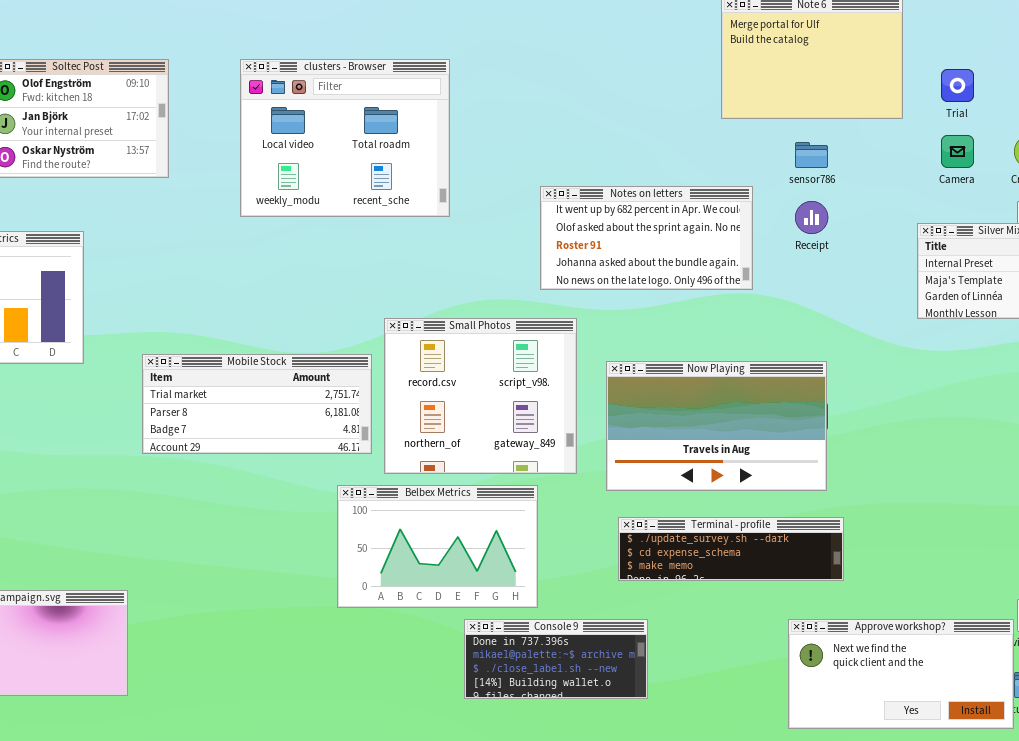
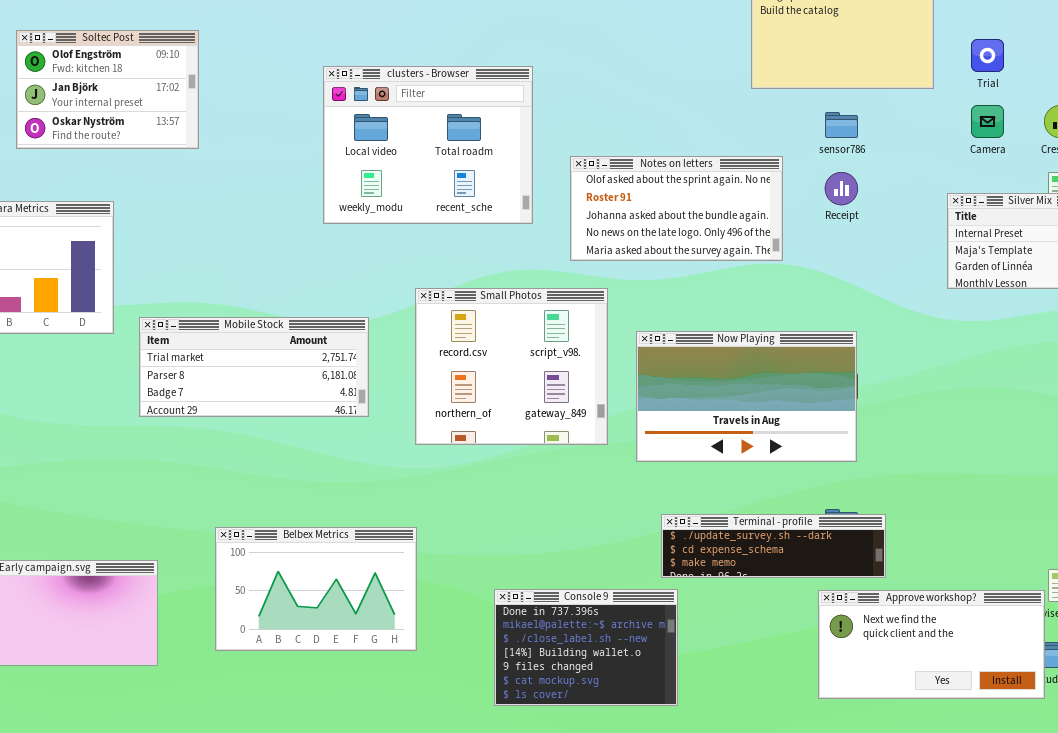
clusters - Browser: [240,59,450,217] -> [323,66,533,224], moved
Notes on letters: [540,186,753,290] -> [570,156,783,261], scrolled down 1 row
Mobile Stock: [142,354,372,454] -> [139,317,369,417], moved
Belbex Metrics: [337,485,538,608] -> [215,527,417,651], moved
Terminal - profile: [618,517,844,581] -> [661,514,886,578], moved
Console 9: [464,619,648,699] -> [494,589,678,706], resized

